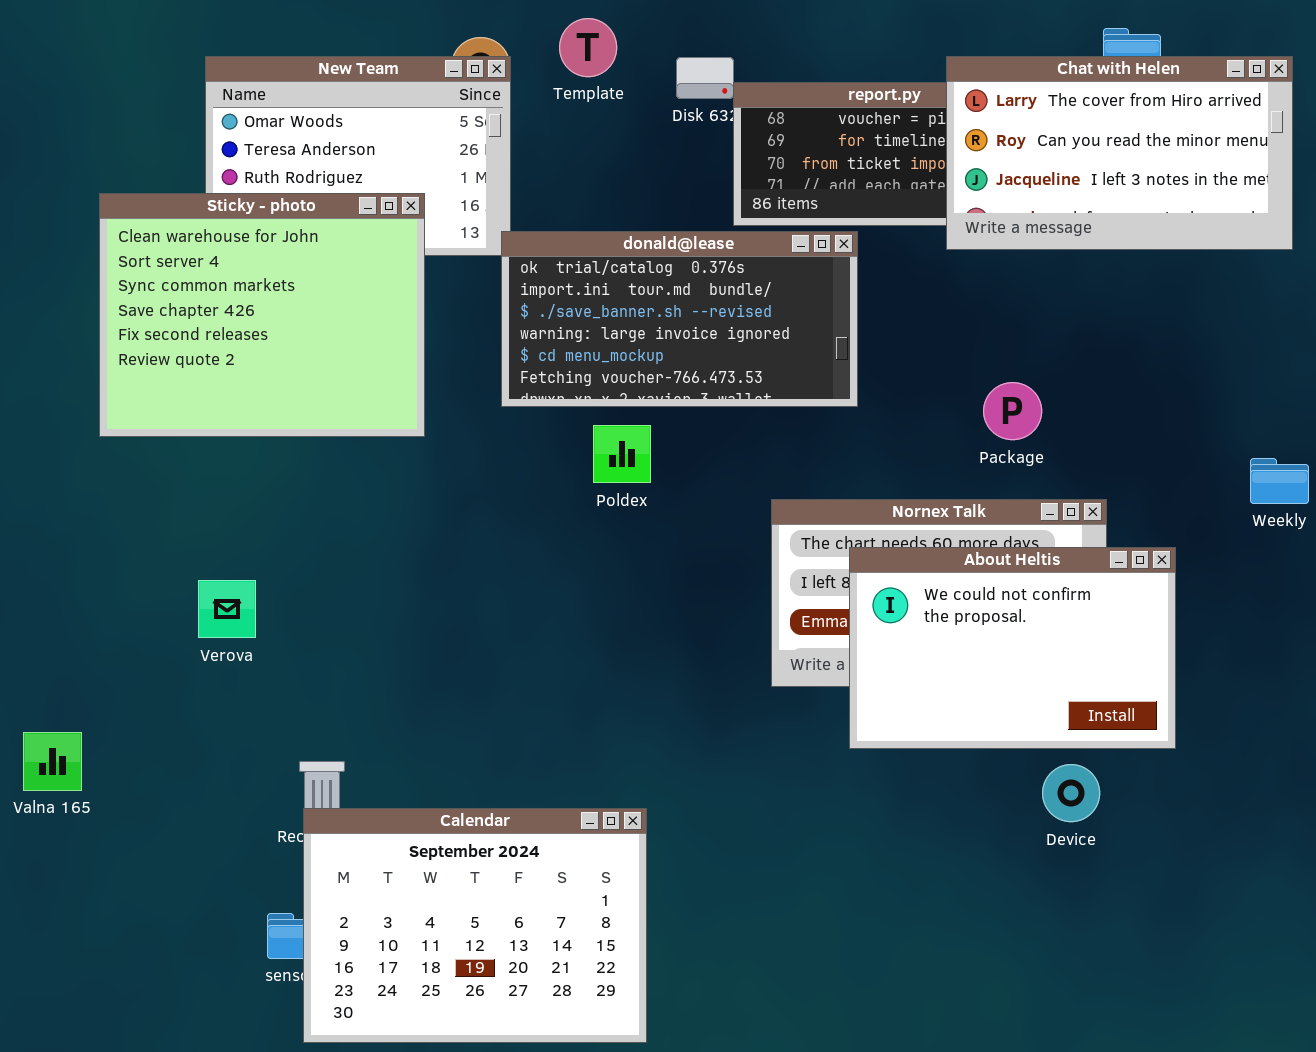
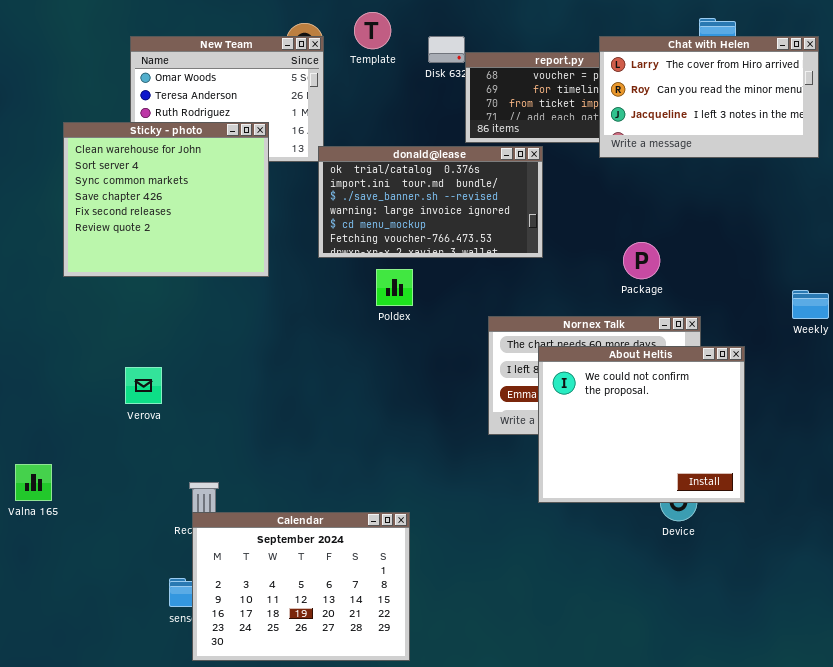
About Heltis: [849,547,1176,749] -> [538,346,745,503], resized

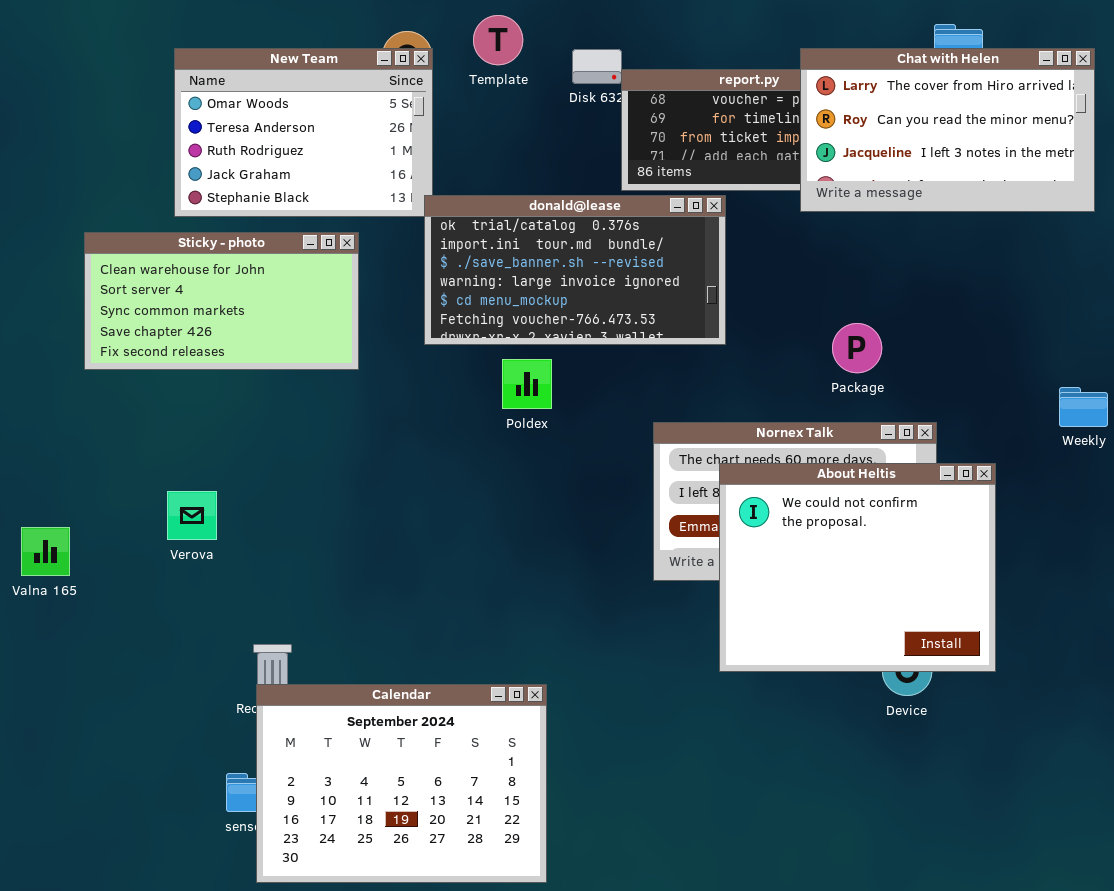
Sticky - photo: [63,122,269,277] -> [84,232,359,370], resized
Valna 165: [15,464,52,501] -> [21,527,70,576], moved

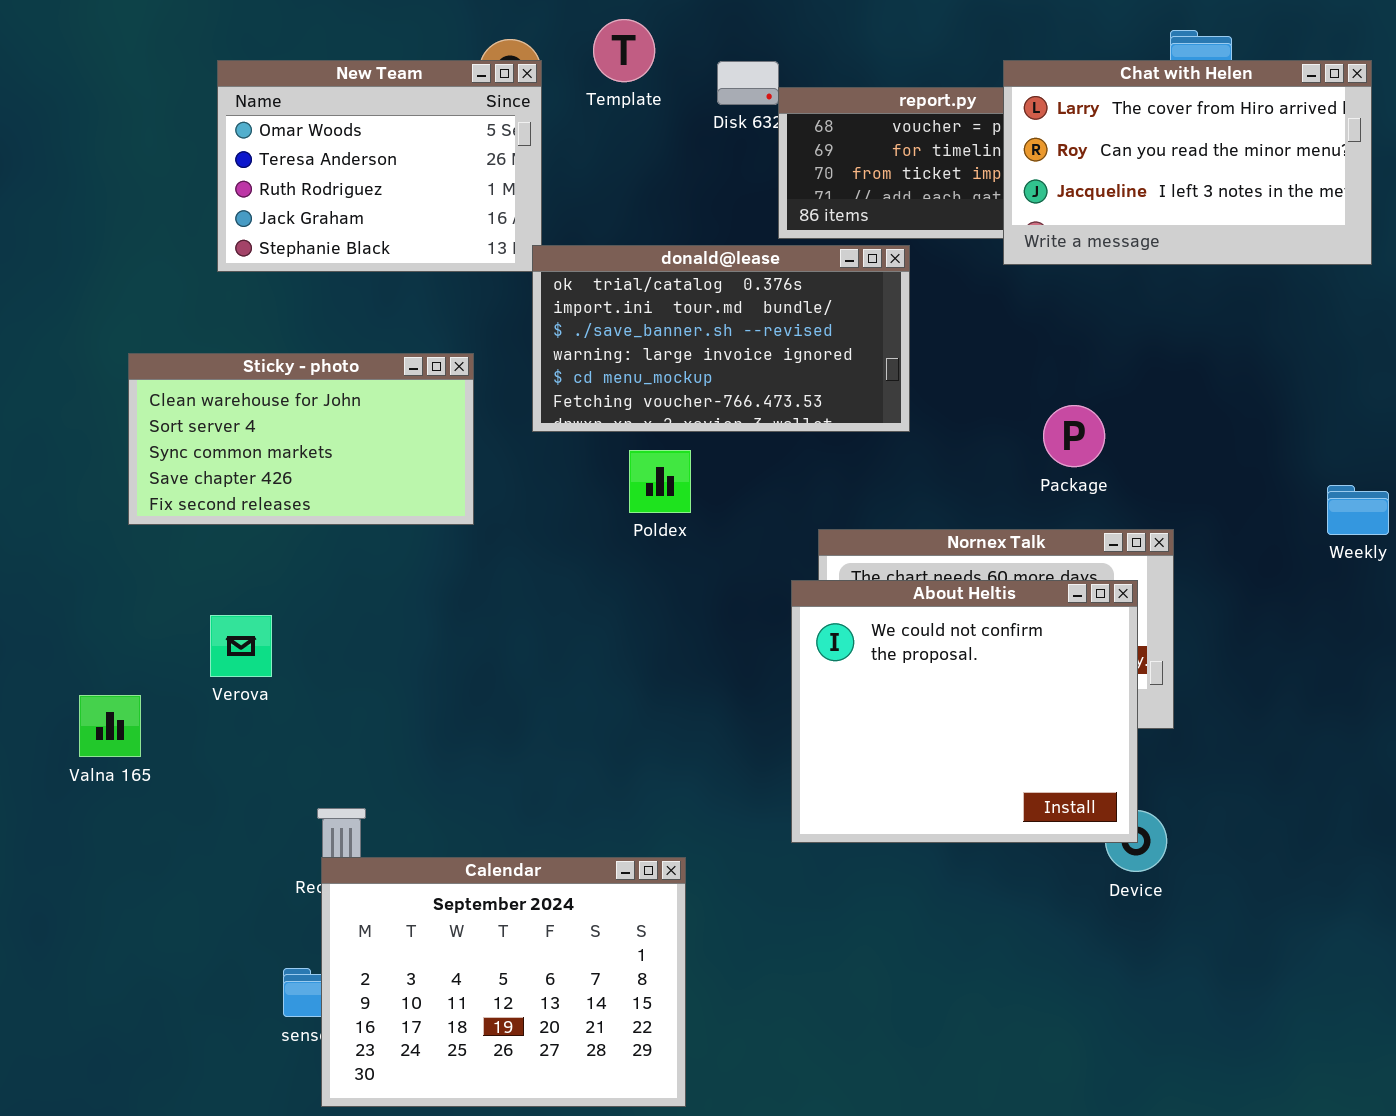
Sticky - photo: [84,232,359,370] -> [128,353,474,525], moved
About Heltis: [719,463,996,672] -> [791,580,1138,843], moved
Valna 165: [21,527,70,576] -> [79,695,141,757], moved

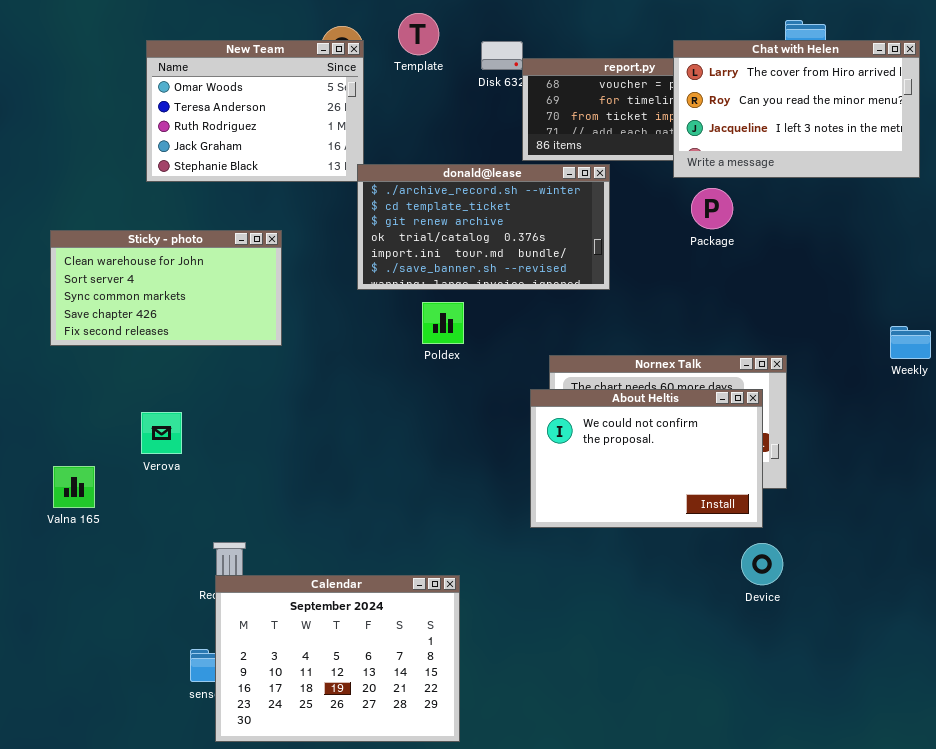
donald@lease: [532,245,910,432] -> [357,164,610,290], scrolled up 3 rows
Sticky - photo: [128,353,474,525] -> [50,230,282,346], moved
Package: [1043,405,1105,467] -> [691,188,733,229], moved
About Heltis: [791,580,1138,843] -> [530,389,763,528], resized

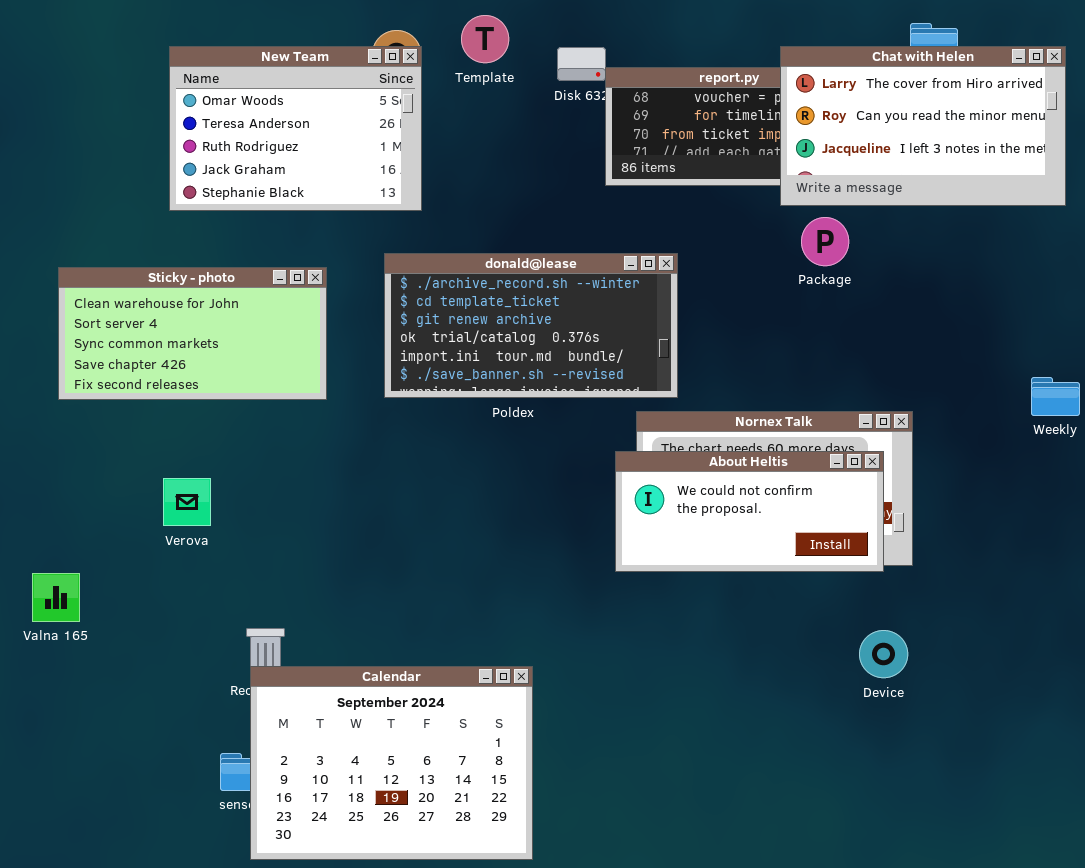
donald@lease: [357,164,610,290] -> [384,253,678,398], moved
About Heltis: [530,389,763,528] -> [615,451,884,572], resized
Valna 165: [53,466,95,508] -> [32,573,80,622], moved

